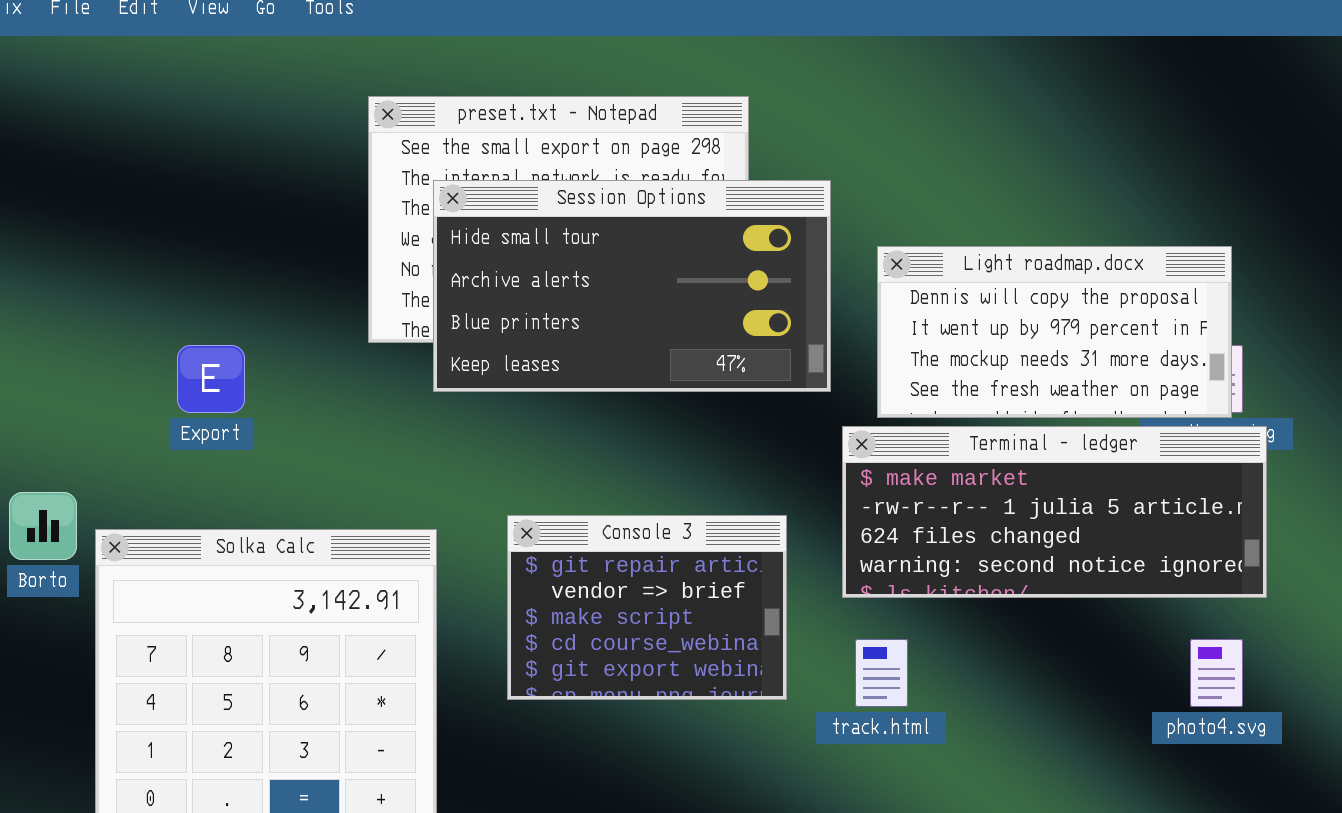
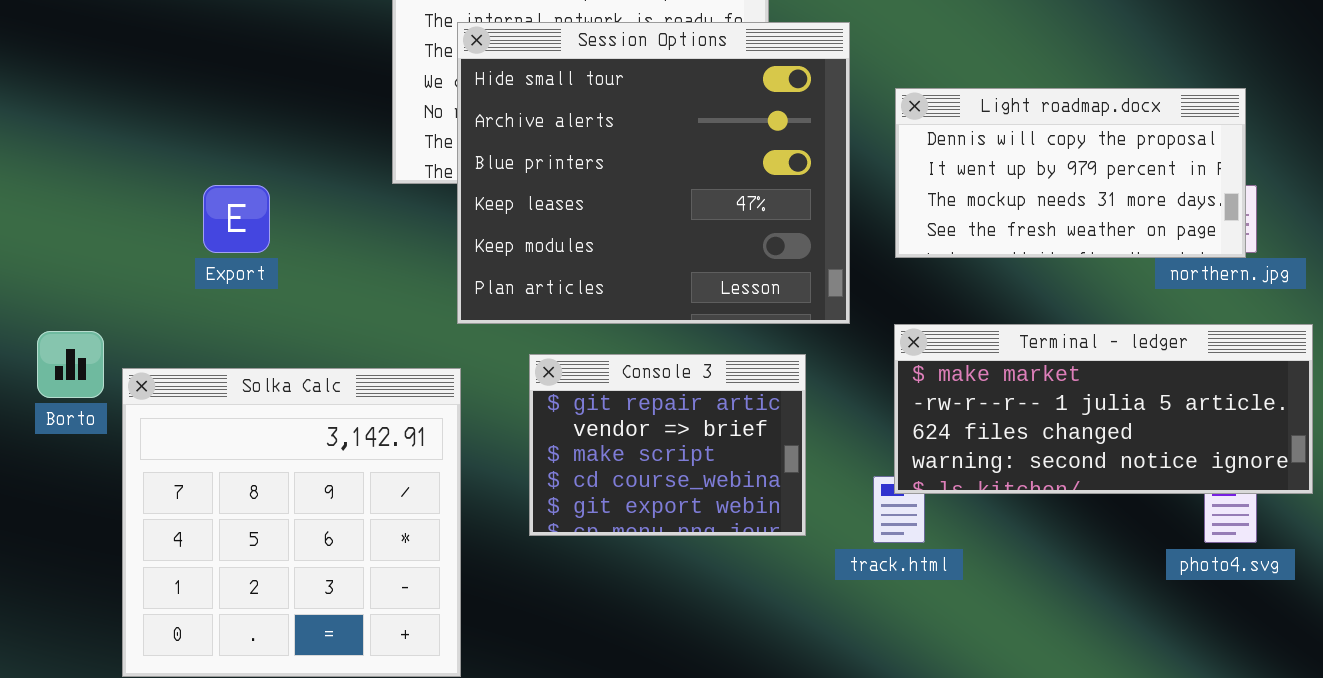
Session Options: [433,180,831,392] -> [457,22,850,324], resized
Terminal - ledger: [842,426,1267,598] -> [894,324,1313,494], moved

